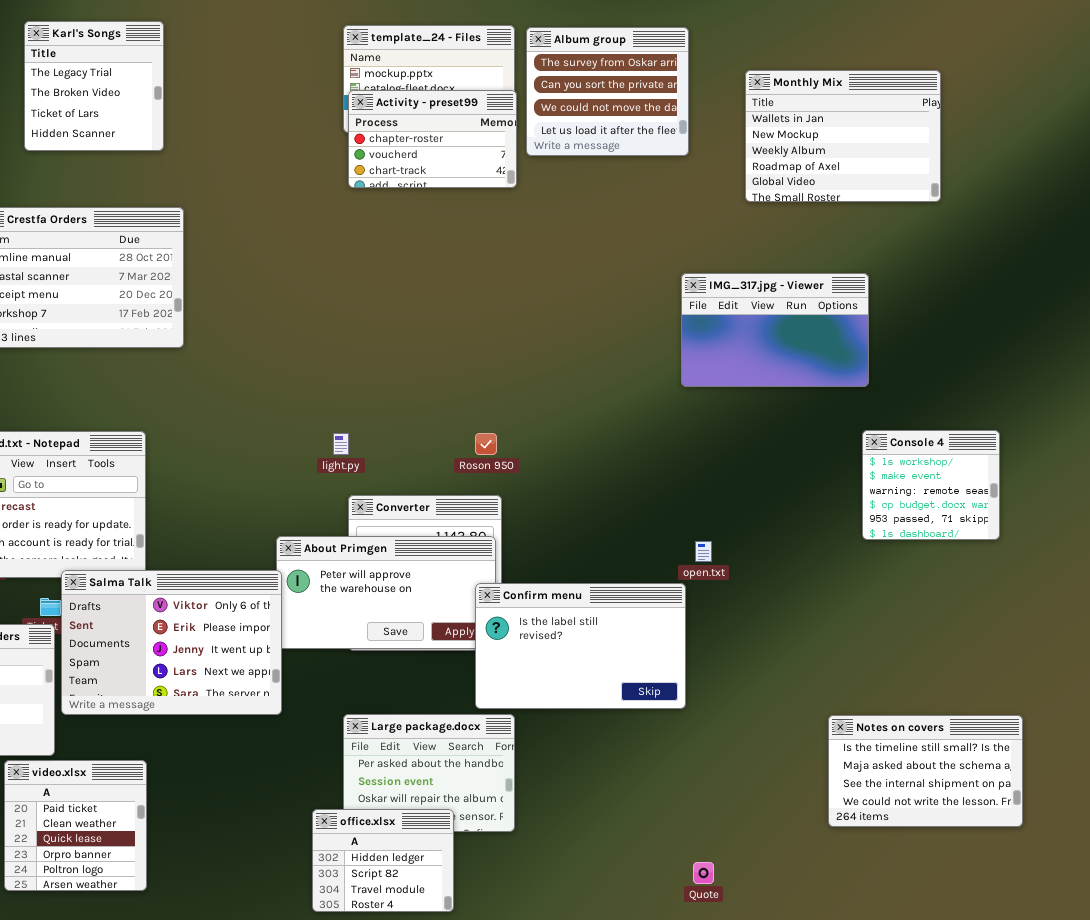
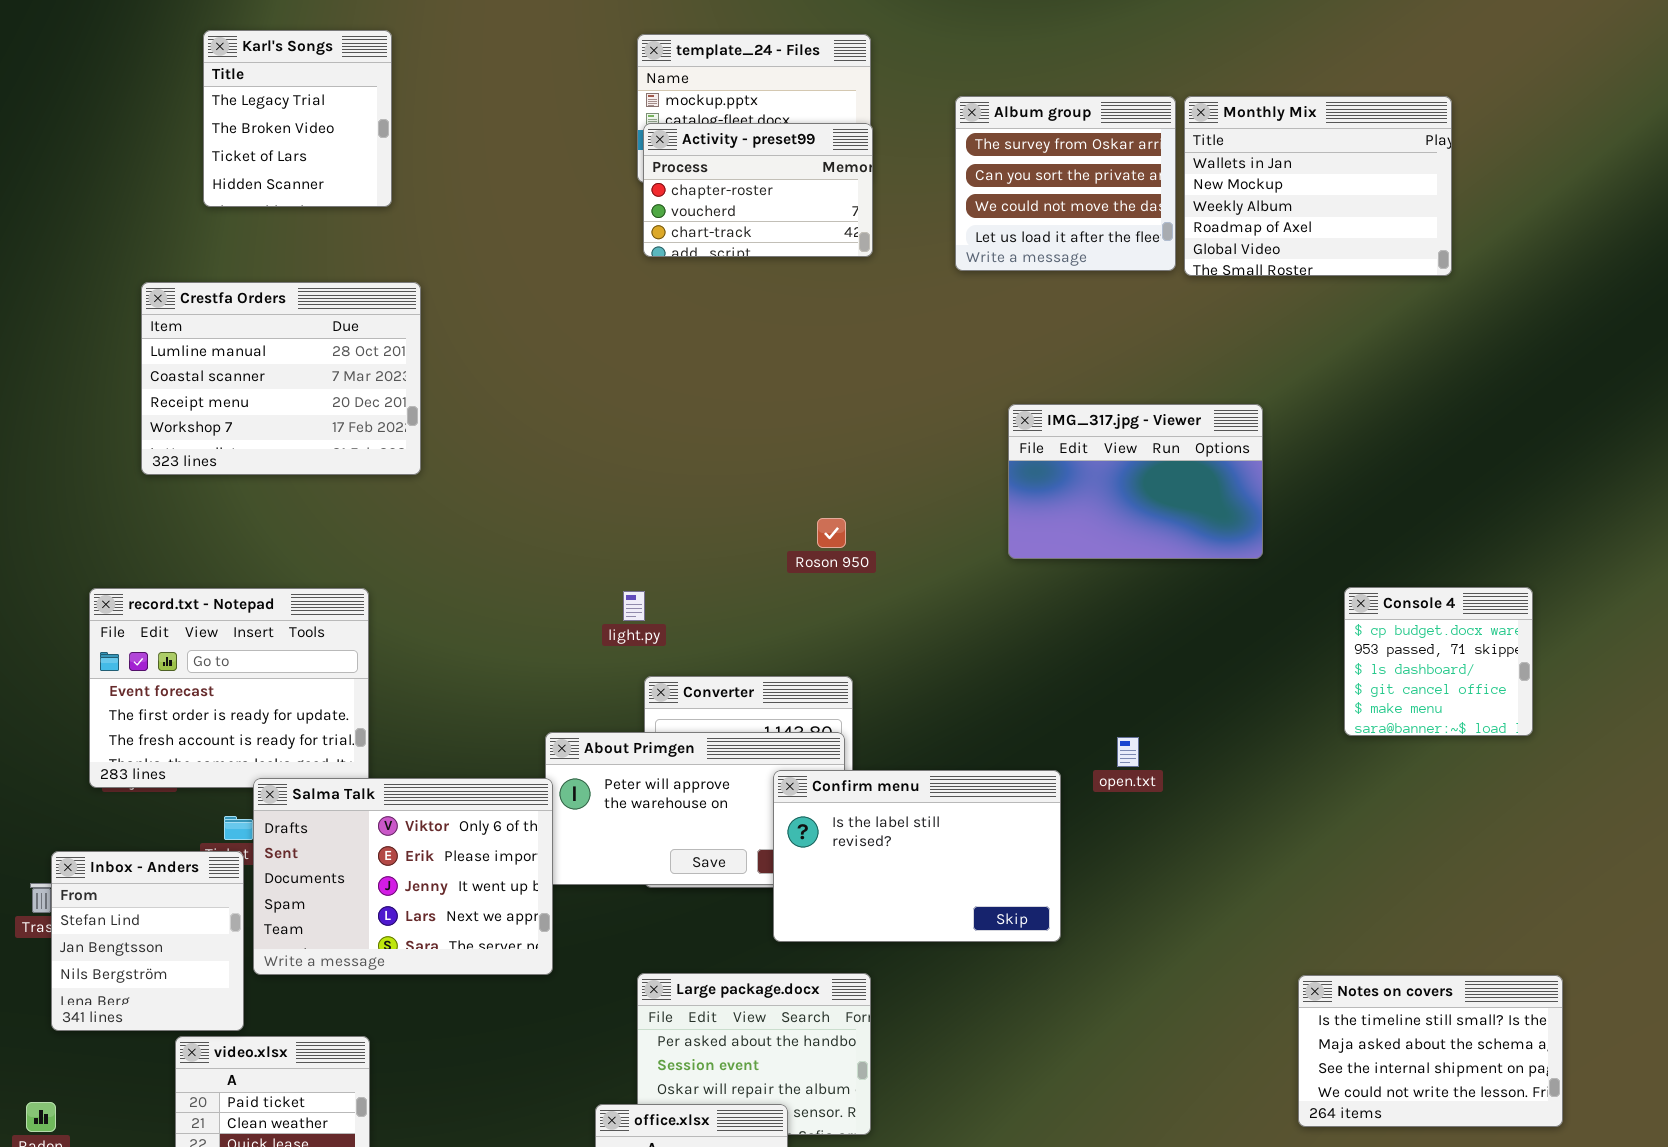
Album group: [526,27,689,156] -> [955,96,1176,271], moved
IMG_317.jpg - Viewer: [681,273,869,387] -> [1008,404,1263,559], moved
Console 4: [862,430,1000,540] -> [1344,587,1533,736], scrolled down 3 rows
Roson 950: [475,433,497,455] -> [817,518,846,548], moved
Confirm menu: [475,583,686,709] -> [773,770,1061,942], moved

